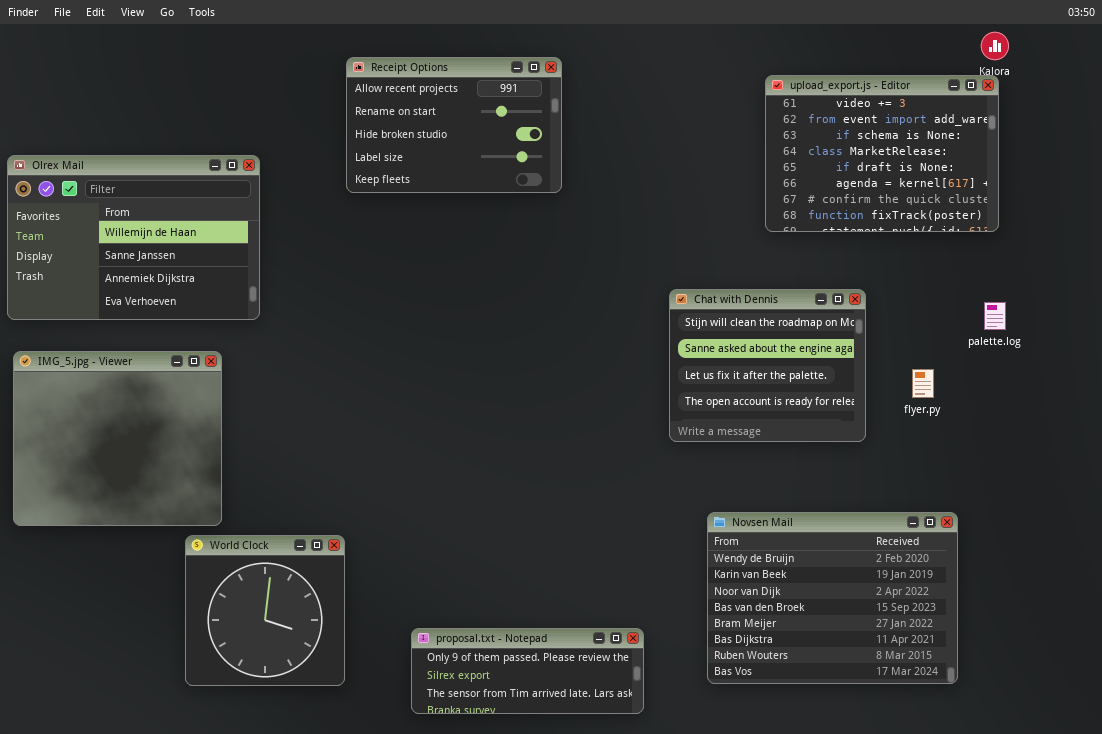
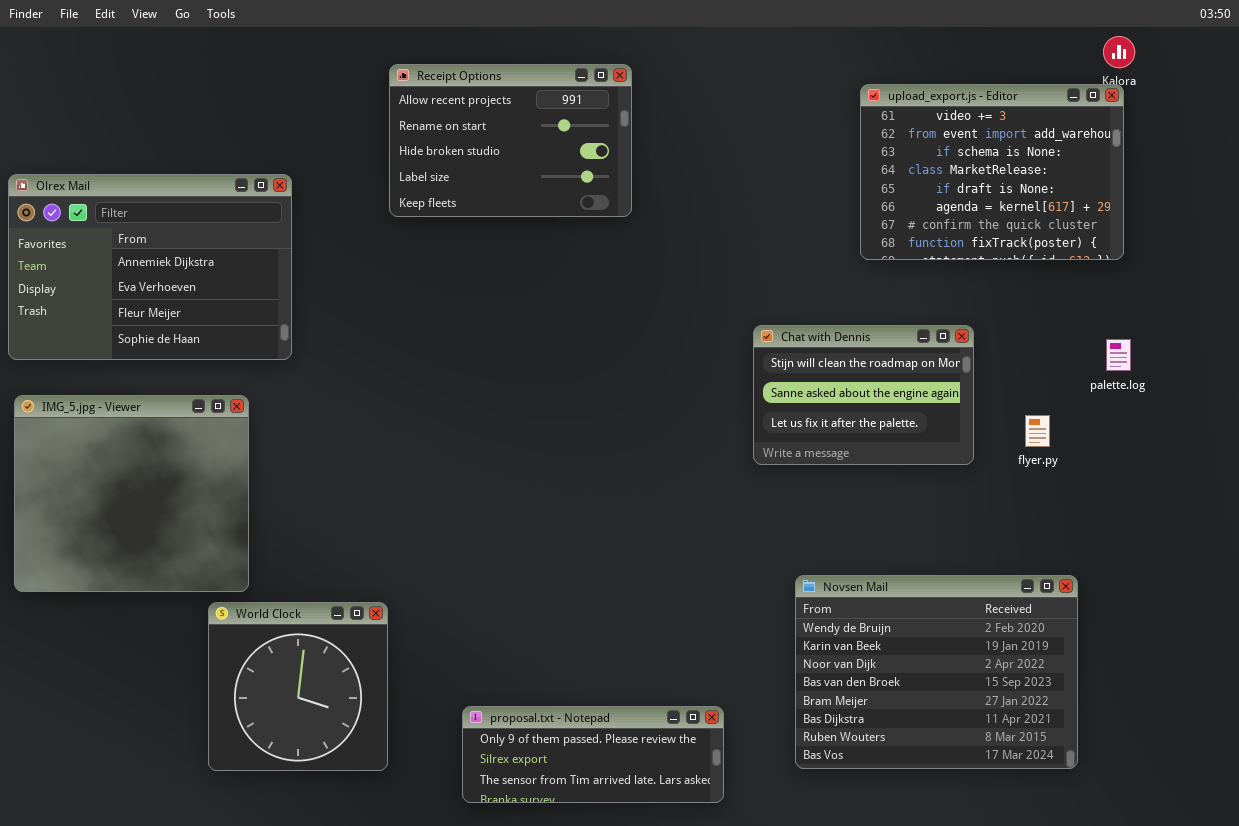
Olrex Mail: [7,155,260,320] -> [8,174,292,360], scrolled down 2 rows
Chat with Dennis: [669,289,866,442] -> [753,325,974,465], resized

